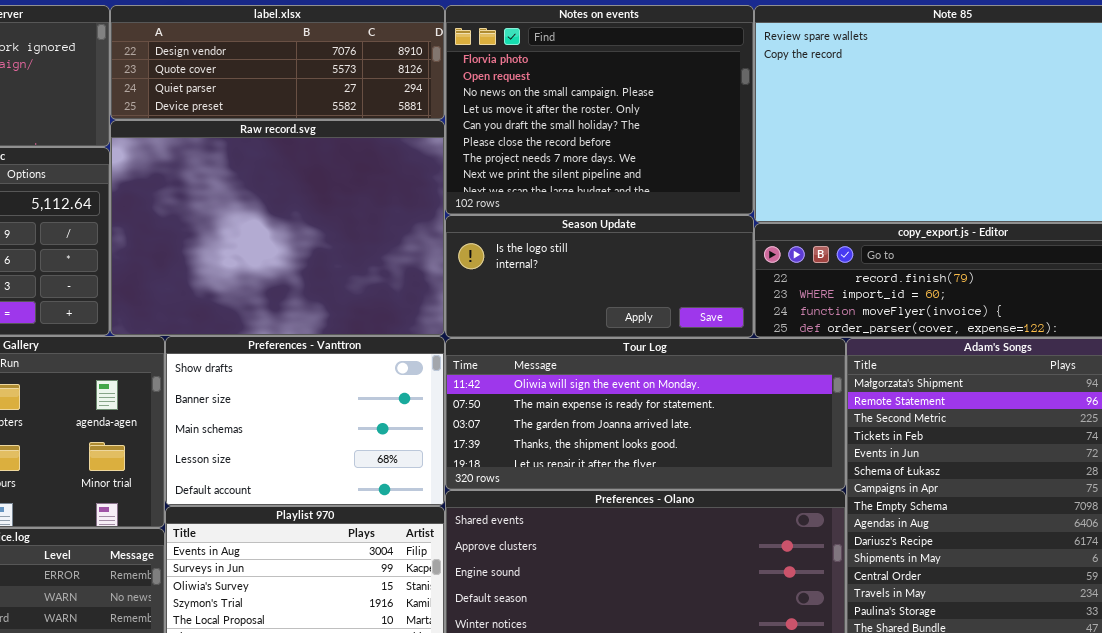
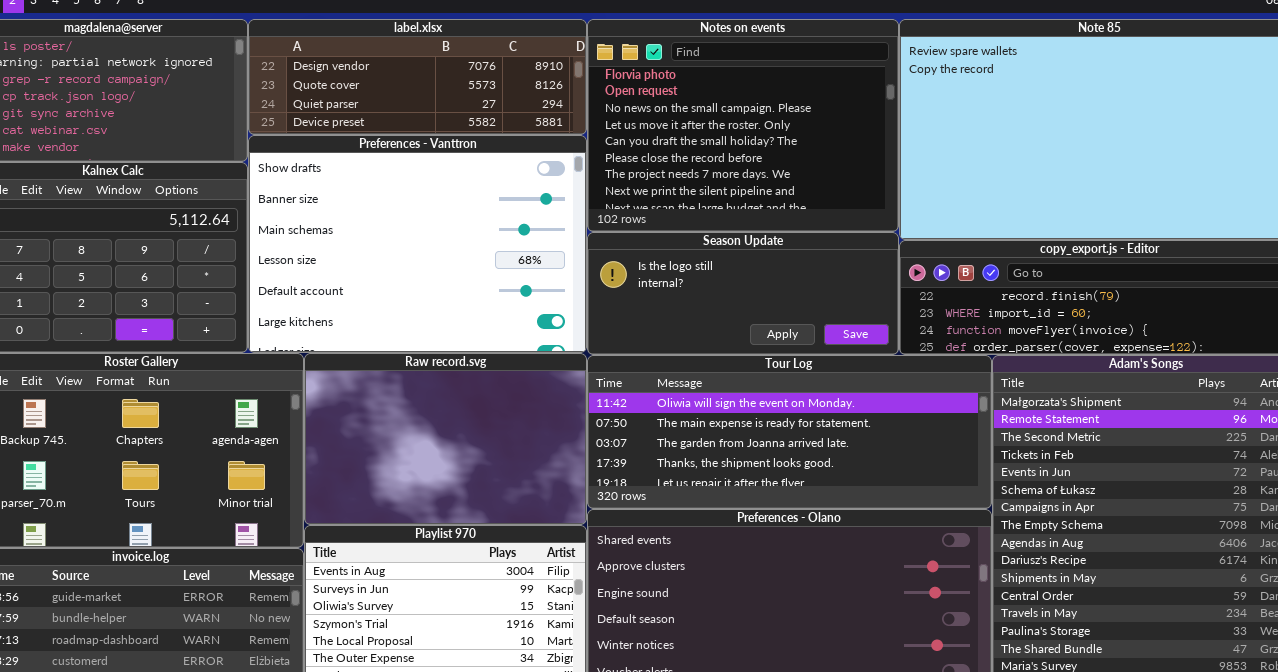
Raw record.svg: [110,120,445,336] -> [304,353,587,525], moved, resized
Preferences - Vanttron: [165,336,445,506] -> [248,135,587,353], moved, resized

